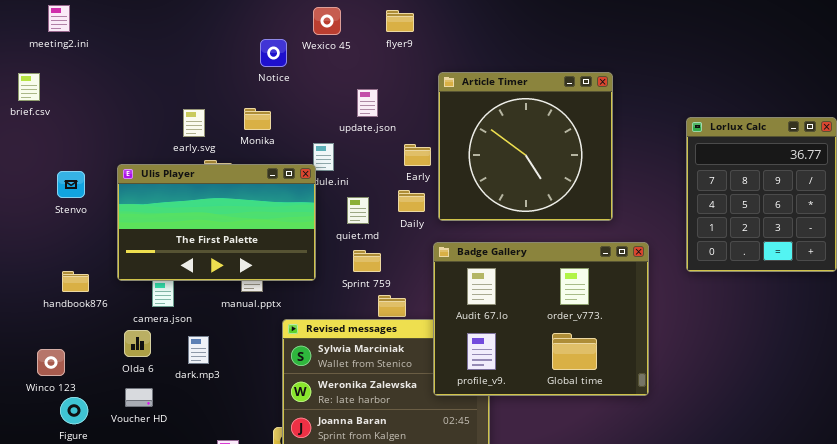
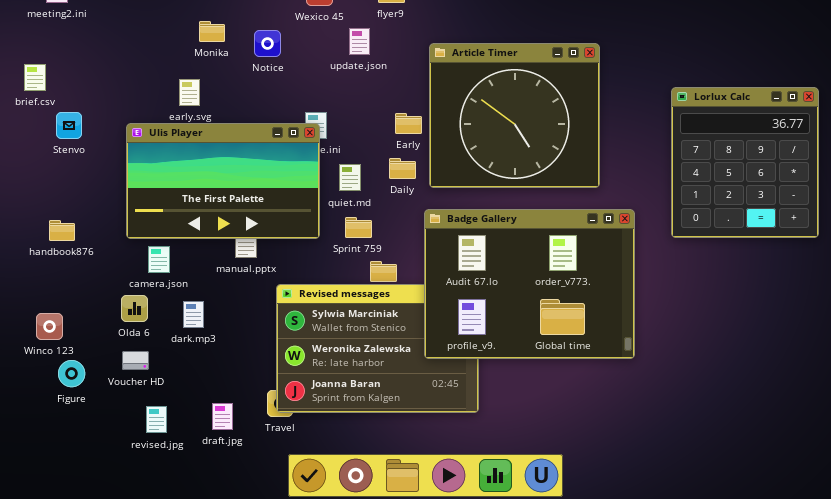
Notice: [260,39,287,67] -> [254,30,281,57], moved
brief.csv: [18,73,40,101] -> [24,64,46,91], moved
update.json: [357,89,378,117] -> [349,28,370,55], moved
Monika: [244,108,271,130] -> [199,21,225,42], moved
Ulis Player: [117,164,316,281] -> [126,123,320,239], moved
Stenvo: [57,171,85,198] -> [56,112,82,139], moved
handbook876: [62,271,89,292] -> [49,220,75,241], moved

